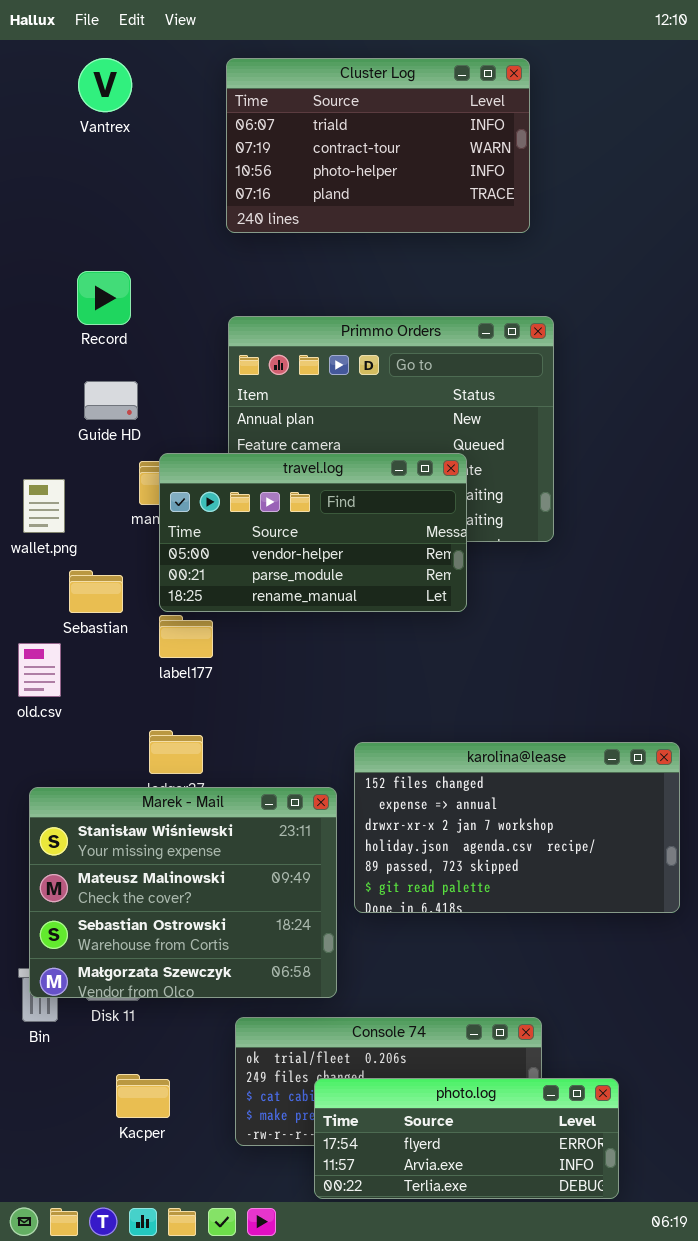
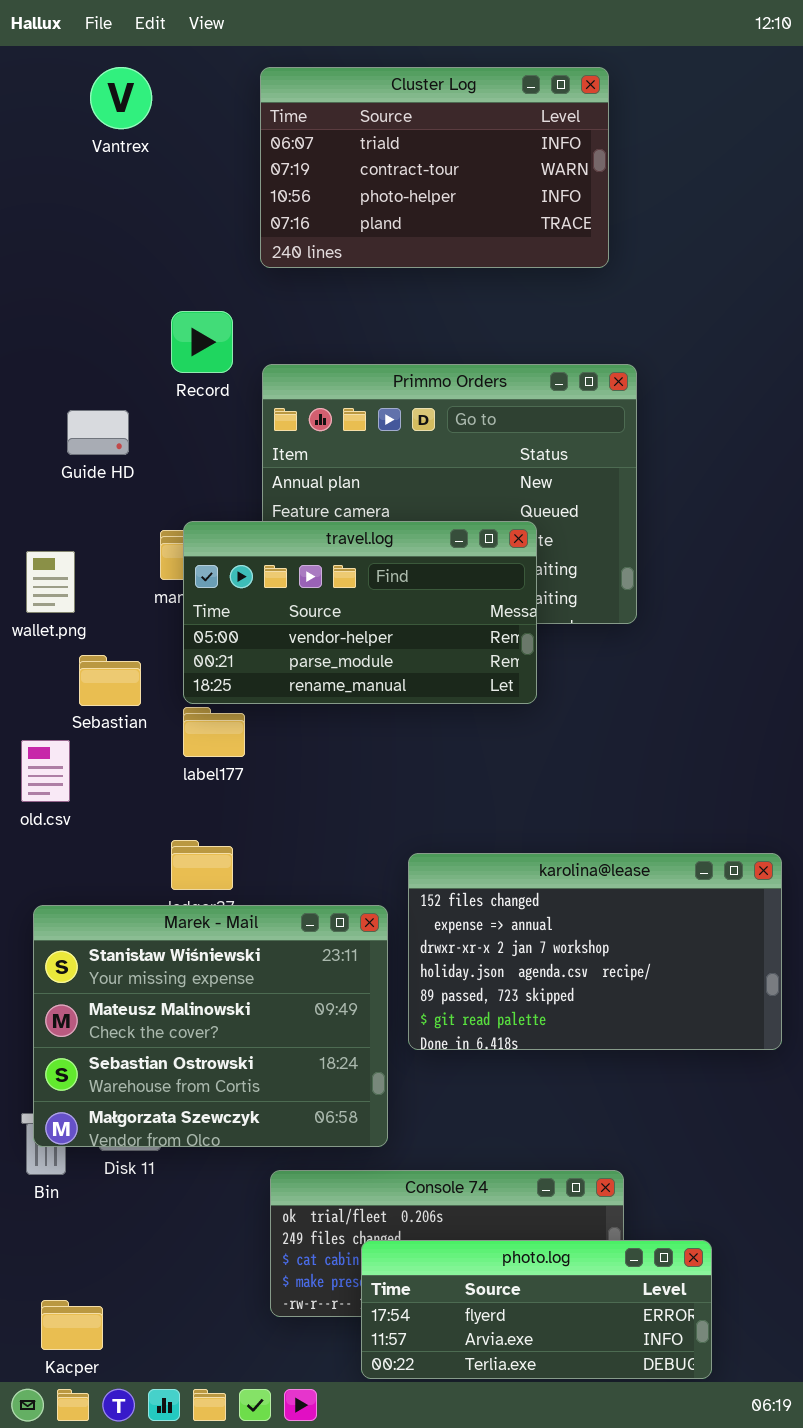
Record: [77,271,131,325] -> [171,311,233,373], moved
Guide HD: [84,381,138,420] -> [67,410,129,455], moved
Kacper: [116,1074,170,1118] -> [41,1300,103,1350], moved

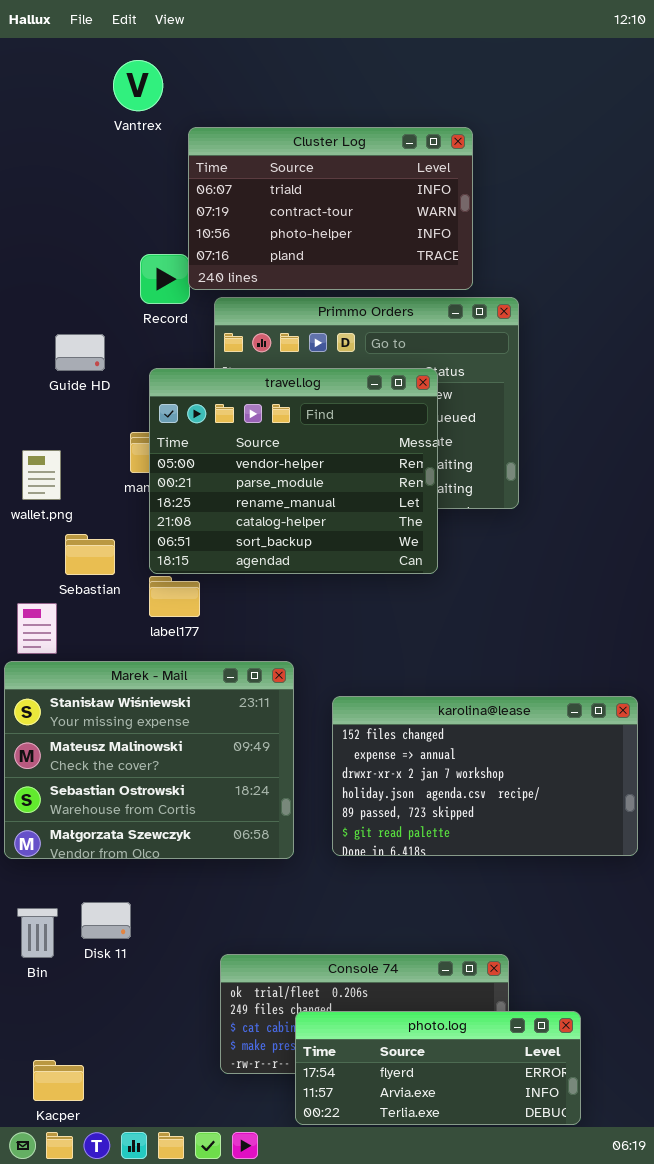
Vantrex: [90,67,152,129] -> [113,60,163,111], moved
Cluster Log: [260,67,609,268] -> [188,127,473,290], moved
travel.log: [183,521,537,704] -> [149,368,438,574], resized
Marek - Mail: [33,905,388,1147] -> [4,661,294,859], moved

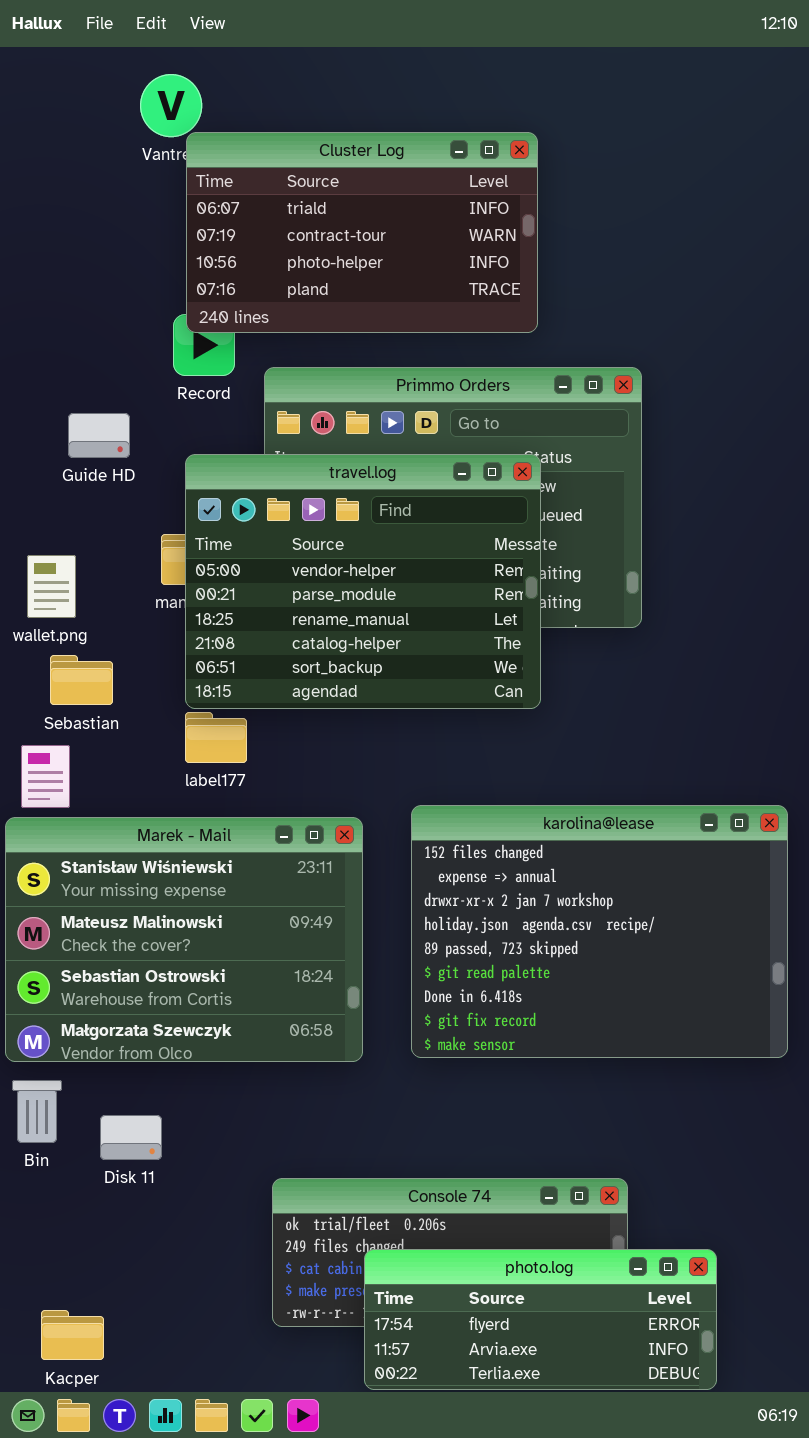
Cluster Log: [188,127,473,290] -> [186,132,538,333], moved
Sebastian: [65,534,115,575] -> [50,655,113,705], moved
karolina@lease: [332,696,638,856] -> [411,805,788,1058], resized
Bin: [17,908,58,958] -> [12,1080,62,1143], moved

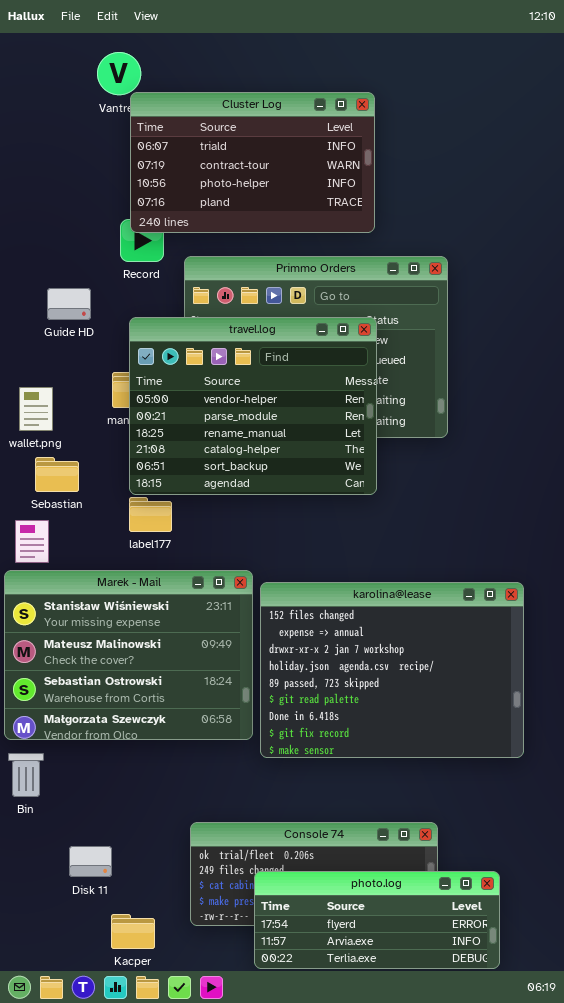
karolina@lease: [411,805,788,1058] -> [260,582,524,758], moved
Disk 11: [100,1115,162,1160] -> [69,846,112,877], moved
Kacper: [41,1310,104,1360] -> [111,914,155,949], moved

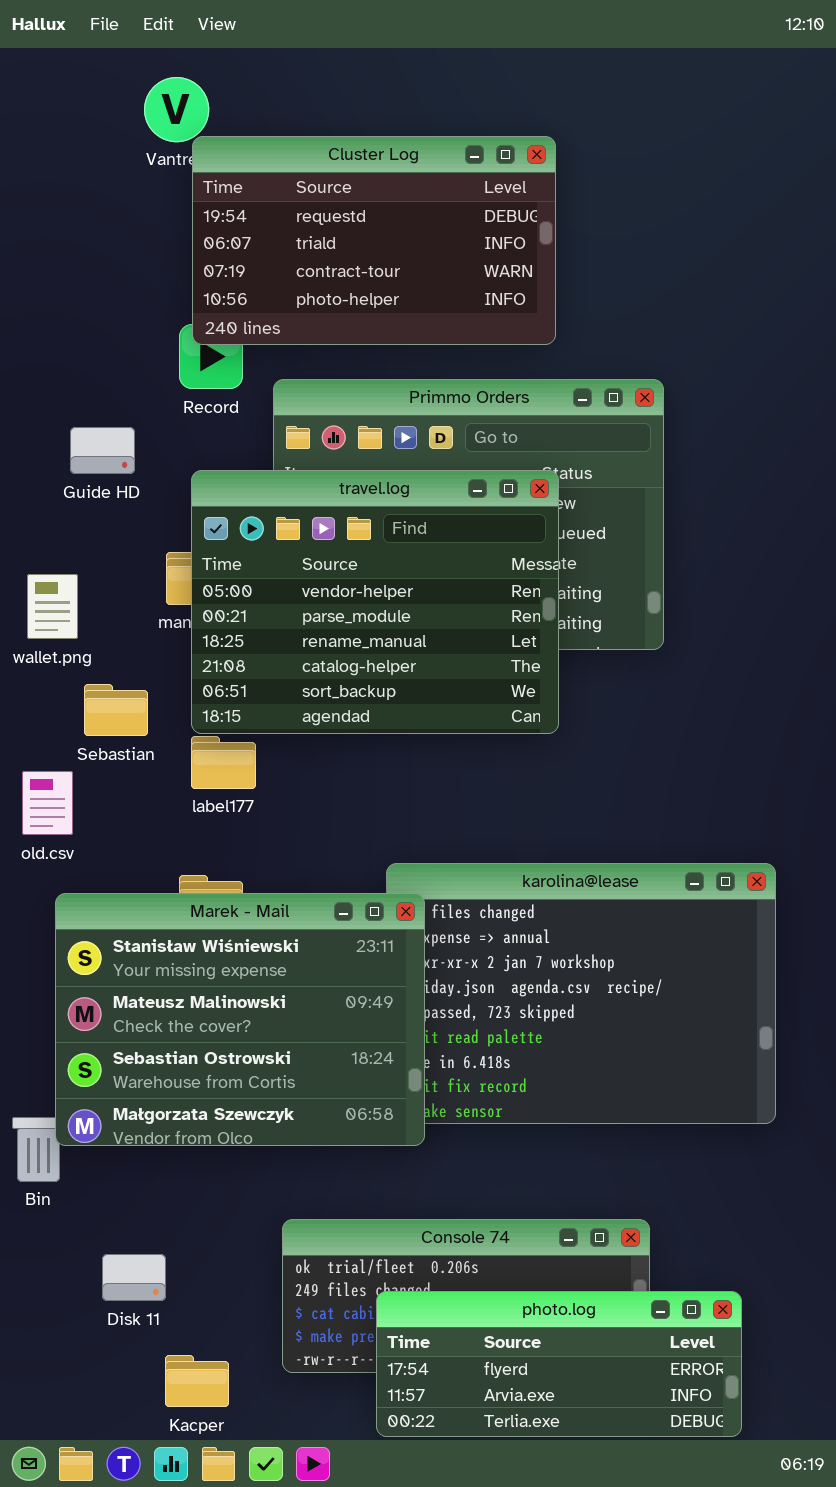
Cluster Log: [130,92,375,233] -> [192,136,556,345], scrolled up 1 row
Sebastian: [35,457,79,492] -> [84,684,148,736], moved
Marek - Mail: [4,570,253,740] -> [55,893,425,1146], moved

